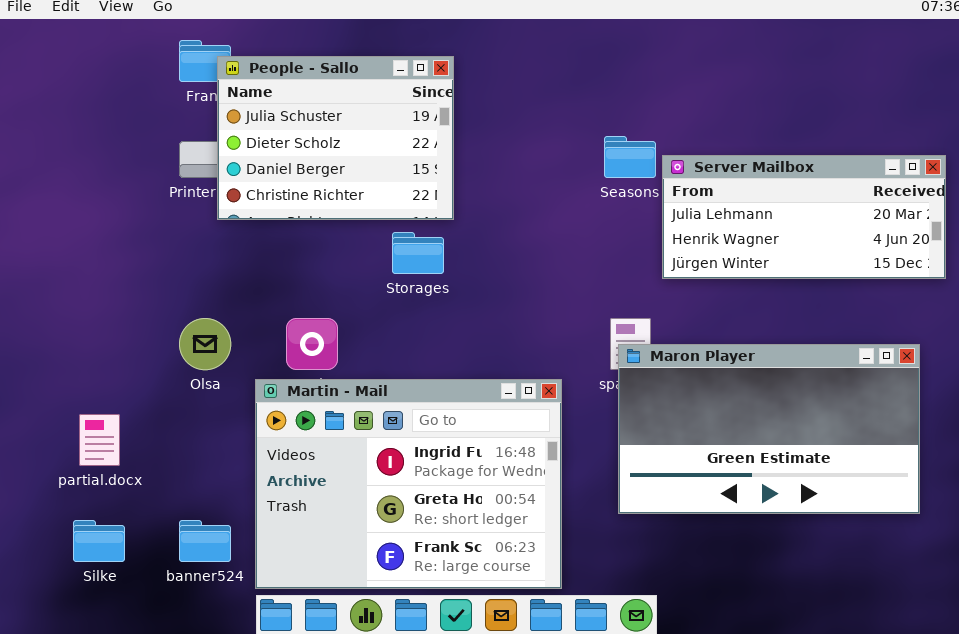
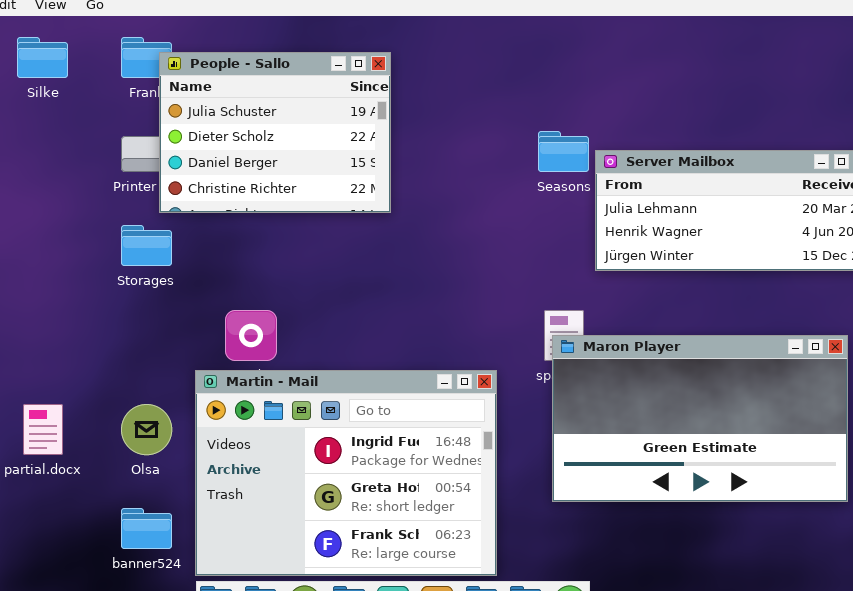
Storages: [392,232,444,274] -> [121,225,172,266], moved
Olsa: [179,318,231,370] -> [121,404,172,455], moved
Silke: [73,520,125,562] -> [17,37,68,78], moved

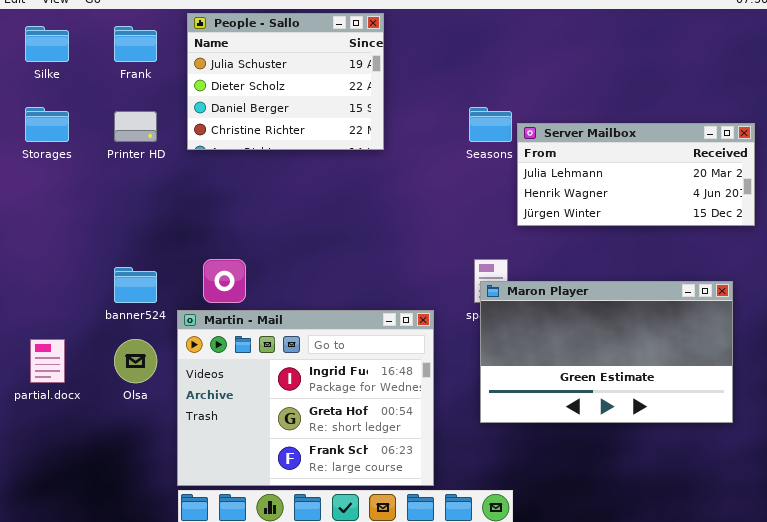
People - Sallo: [159,52,391,213] -> [187,13,384,150], moved
Storages: [121,225,172,266] -> [25,107,69,142], moved
banner524: [121,508,172,549] -> [114,267,157,303], moved

